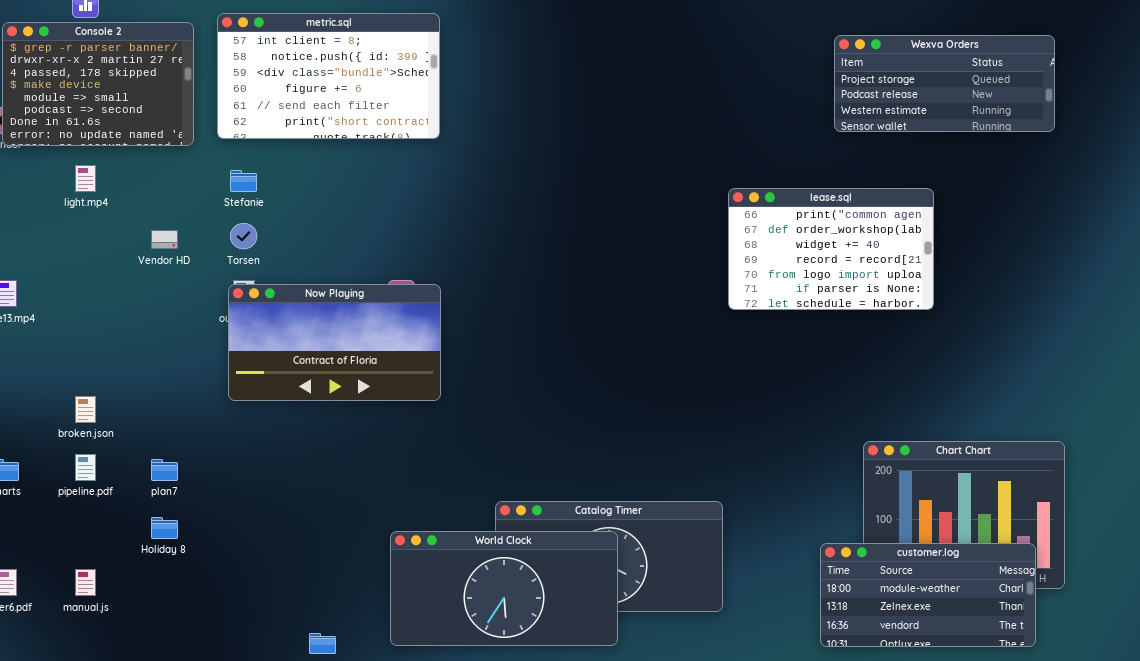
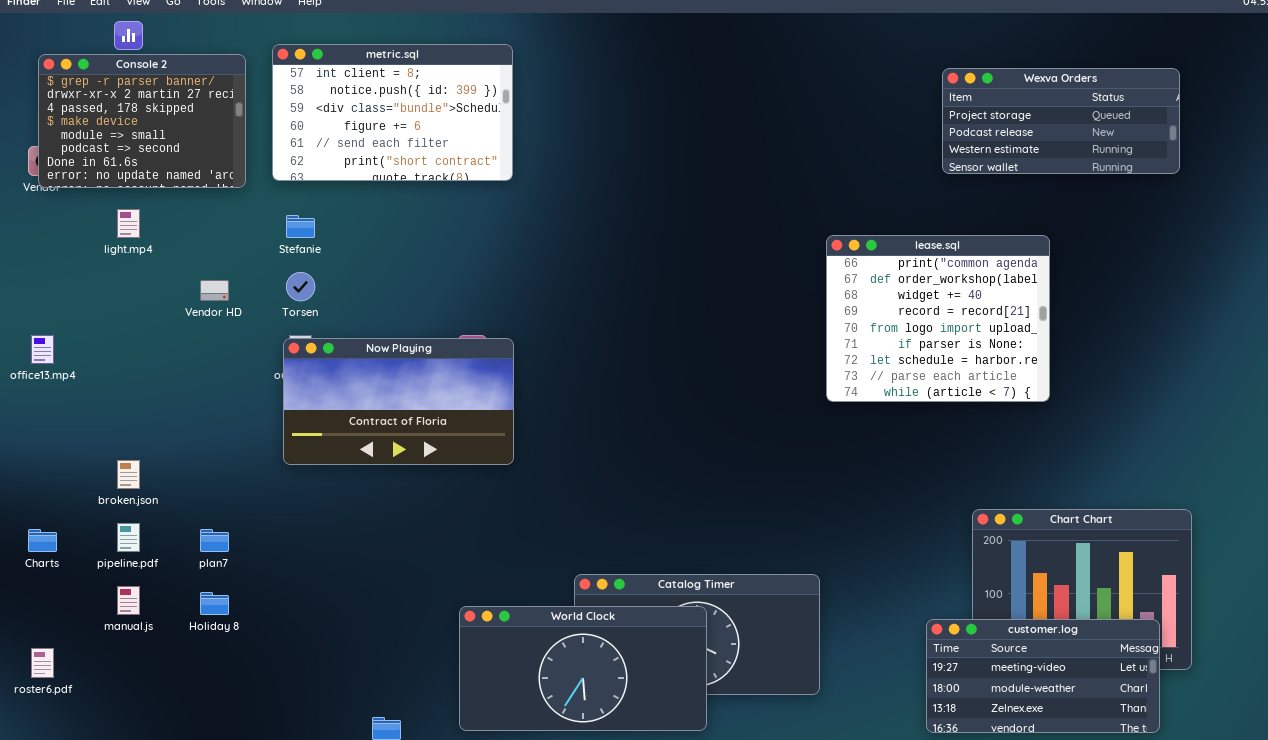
lease.sql: [728,188,934,310] -> [826,235,1050,402], resized
customer.log: [820,543,1036,647] -> [926,619,1160,733], scrolled up 1 row
manual.js: [75,569,96,596] -> [117,586,140,615], moved

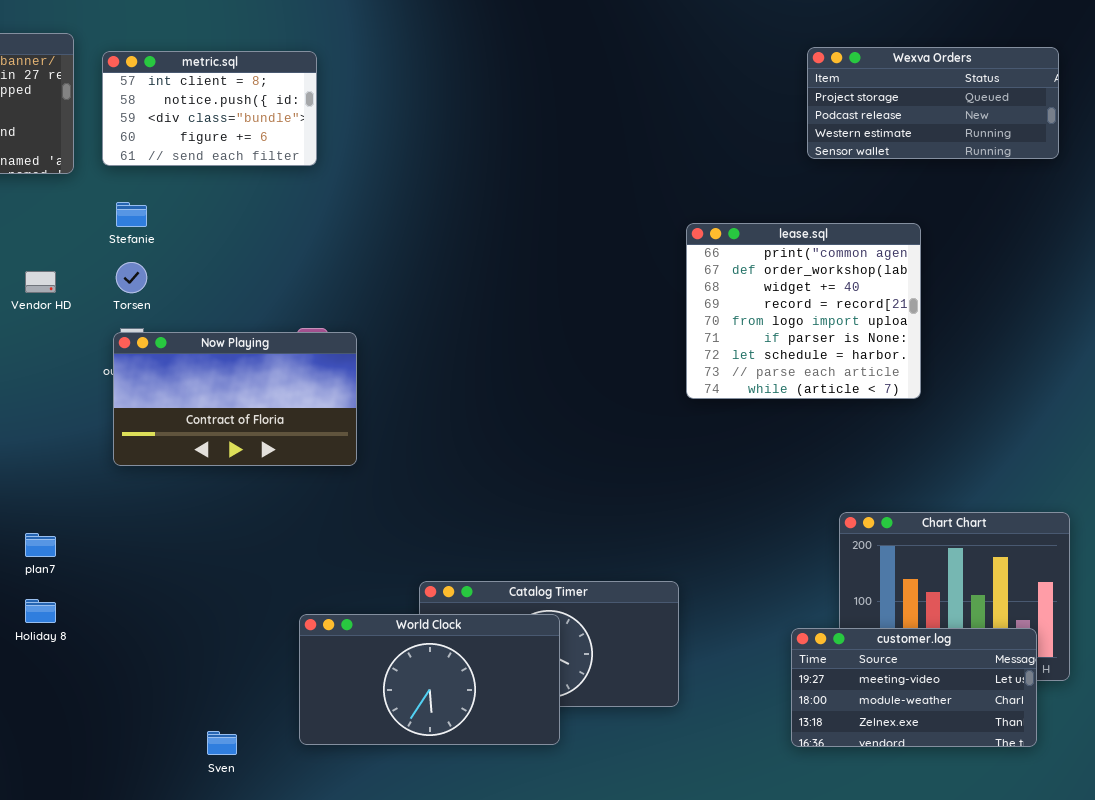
metric.sql: [272,44,513,181] -> [102,51,317,166], resized

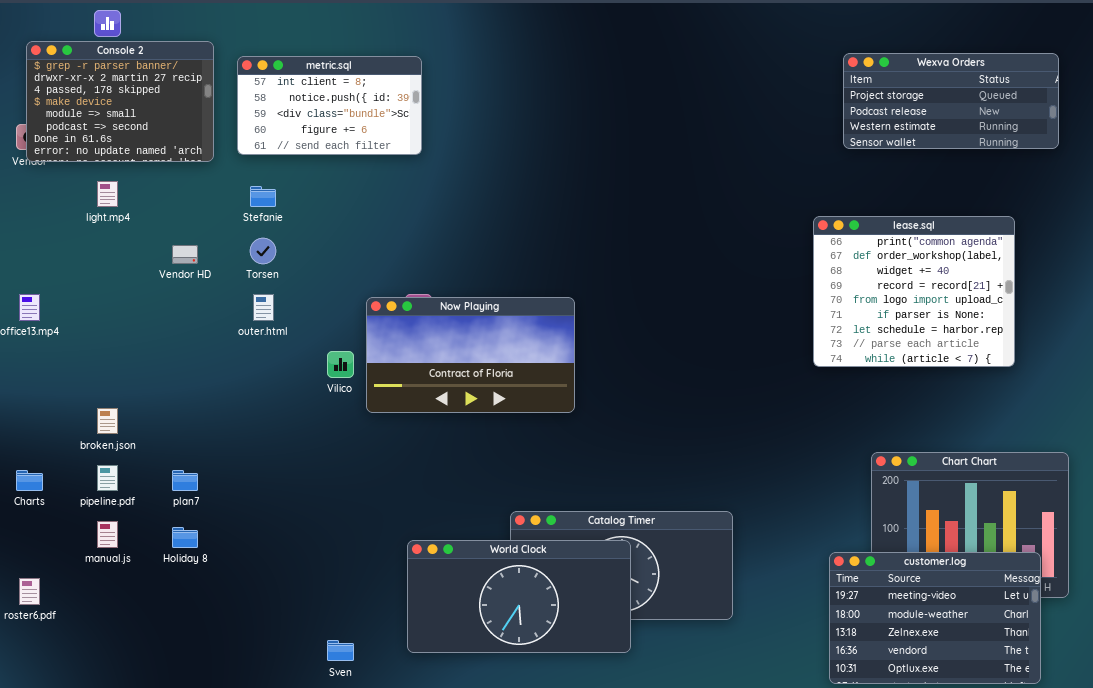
lease.sql: [686,223,921,399] -> [813,216,1015,367], moved
Now Playing: [113,332,357,466] -> [366,297,575,413], moved
customer.log: [791,628,1037,747] -> [829,552,1041,684], resized

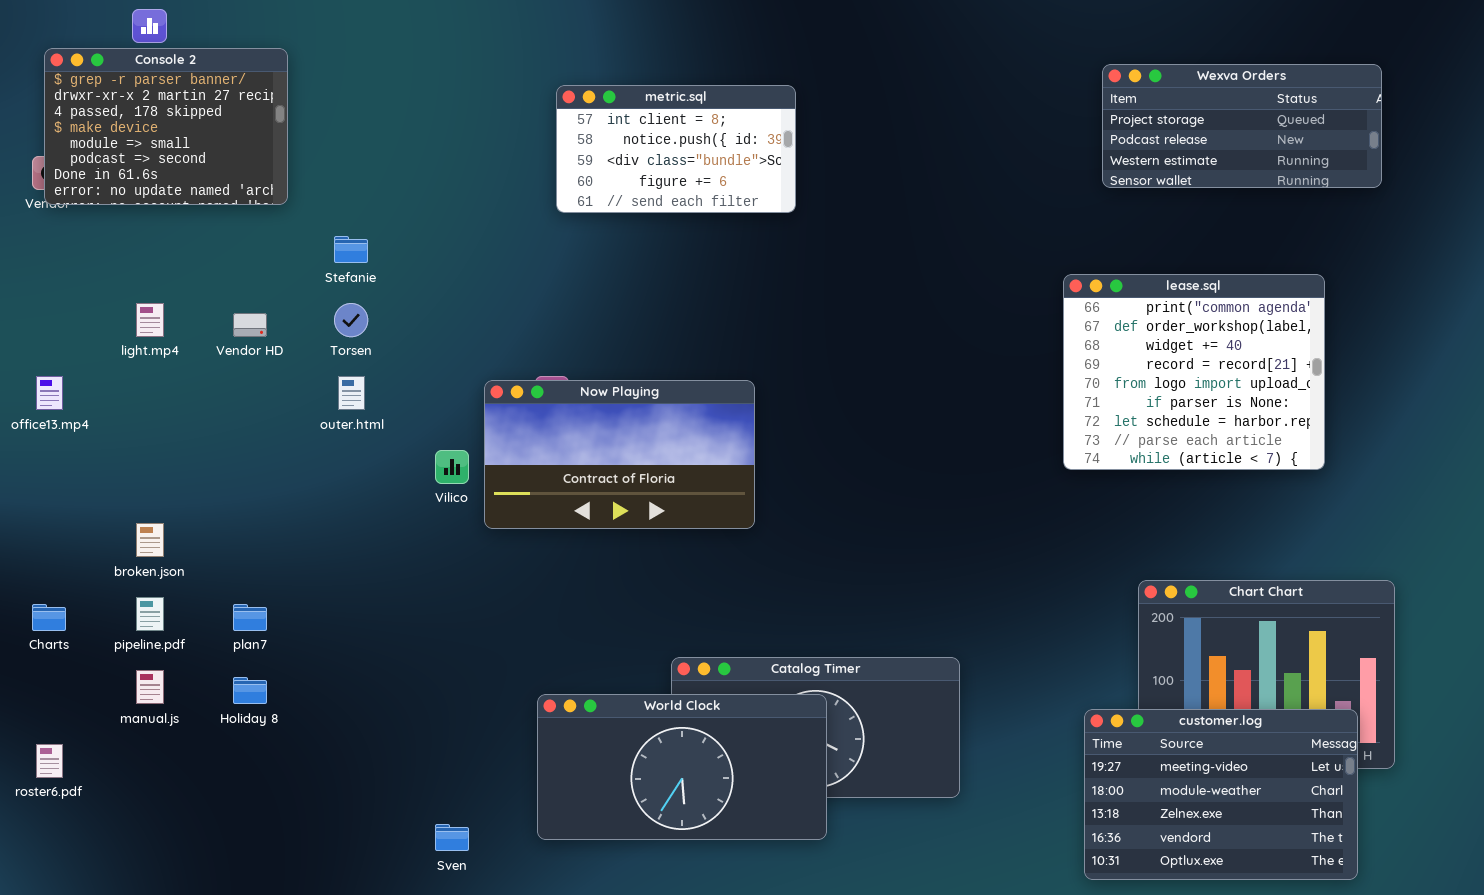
metric.sql: [237,56,422,155] -> [556,85,796,213], moved
light.mp4: [97,181,118,207] -> [136,303,164,337], moved

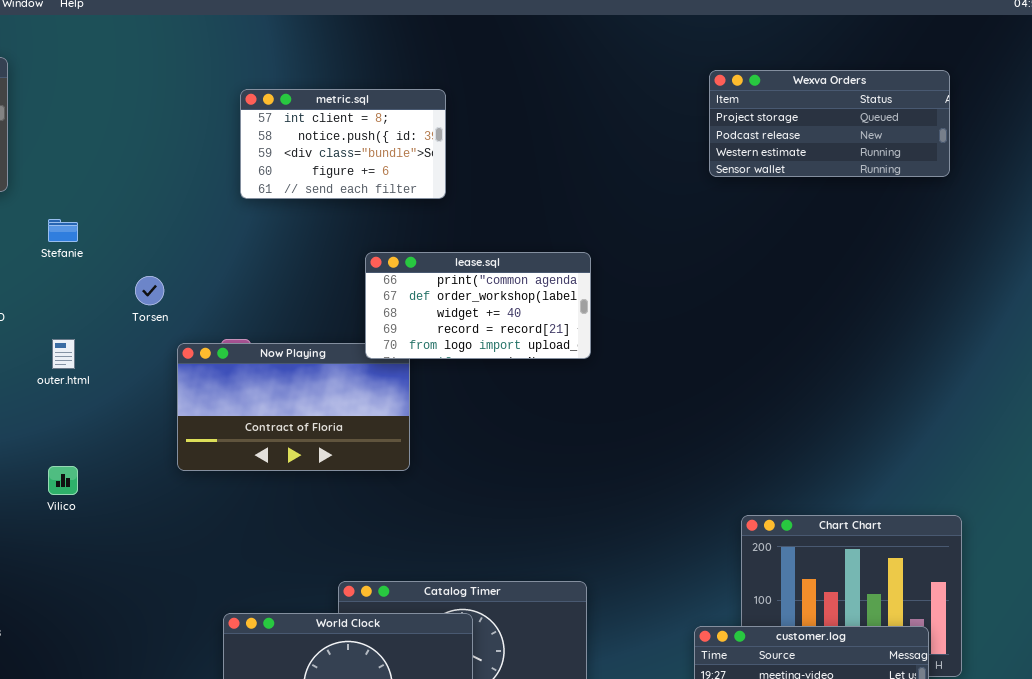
lease.sql: [1063,274,1325,470] -> [365,252,591,359], moved, resized
Torsen: [334,303,368,337] -> [135,276,164,305], moved
Vilico: [435,450,469,484] -> [48,466,78,495], moved

